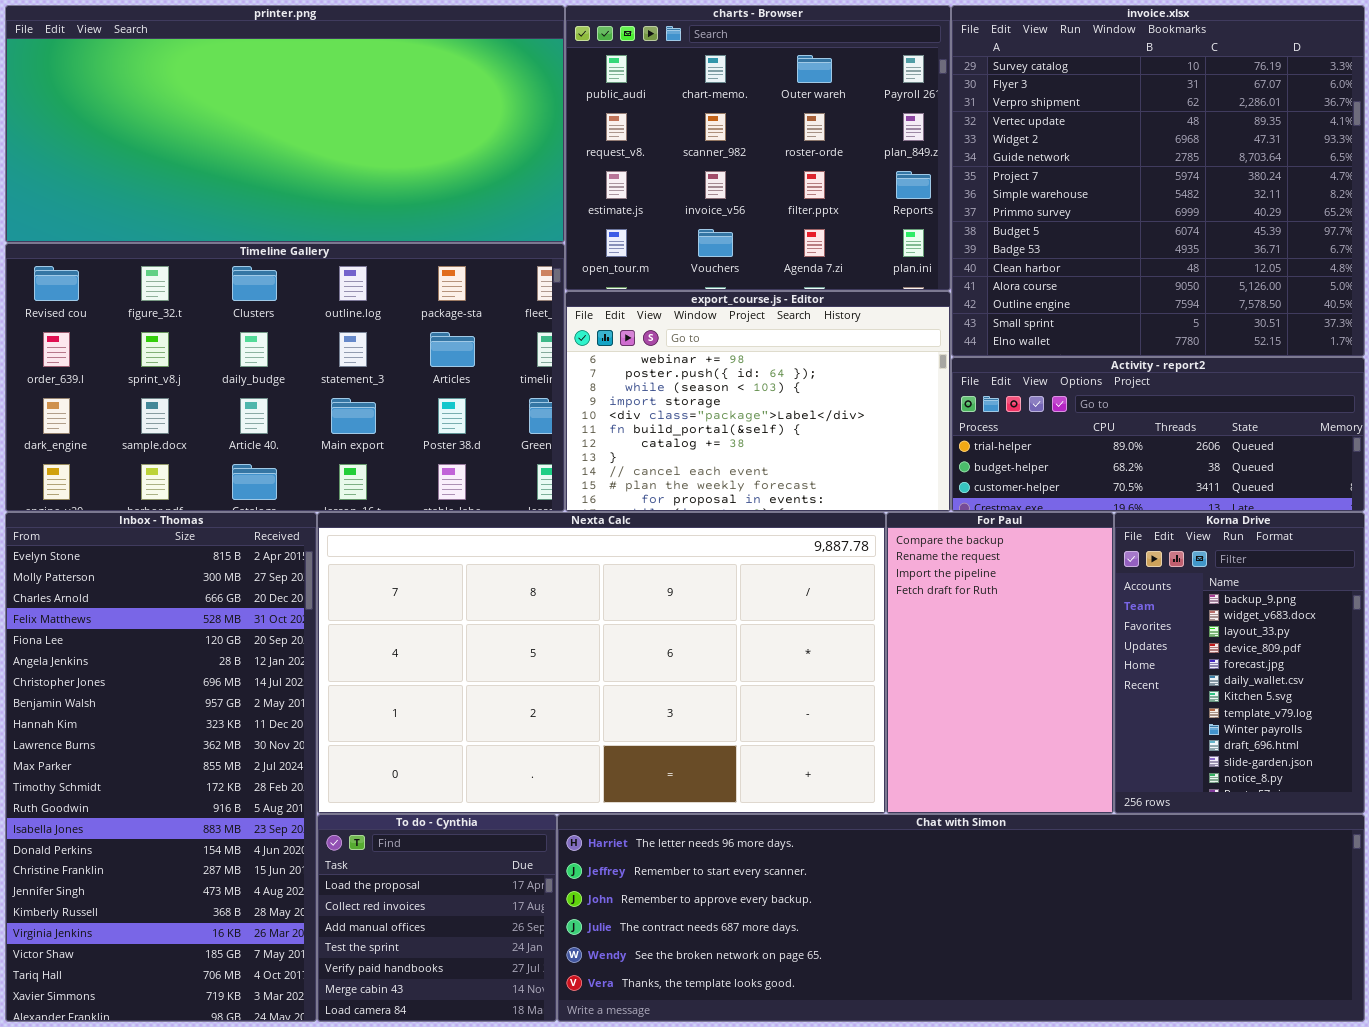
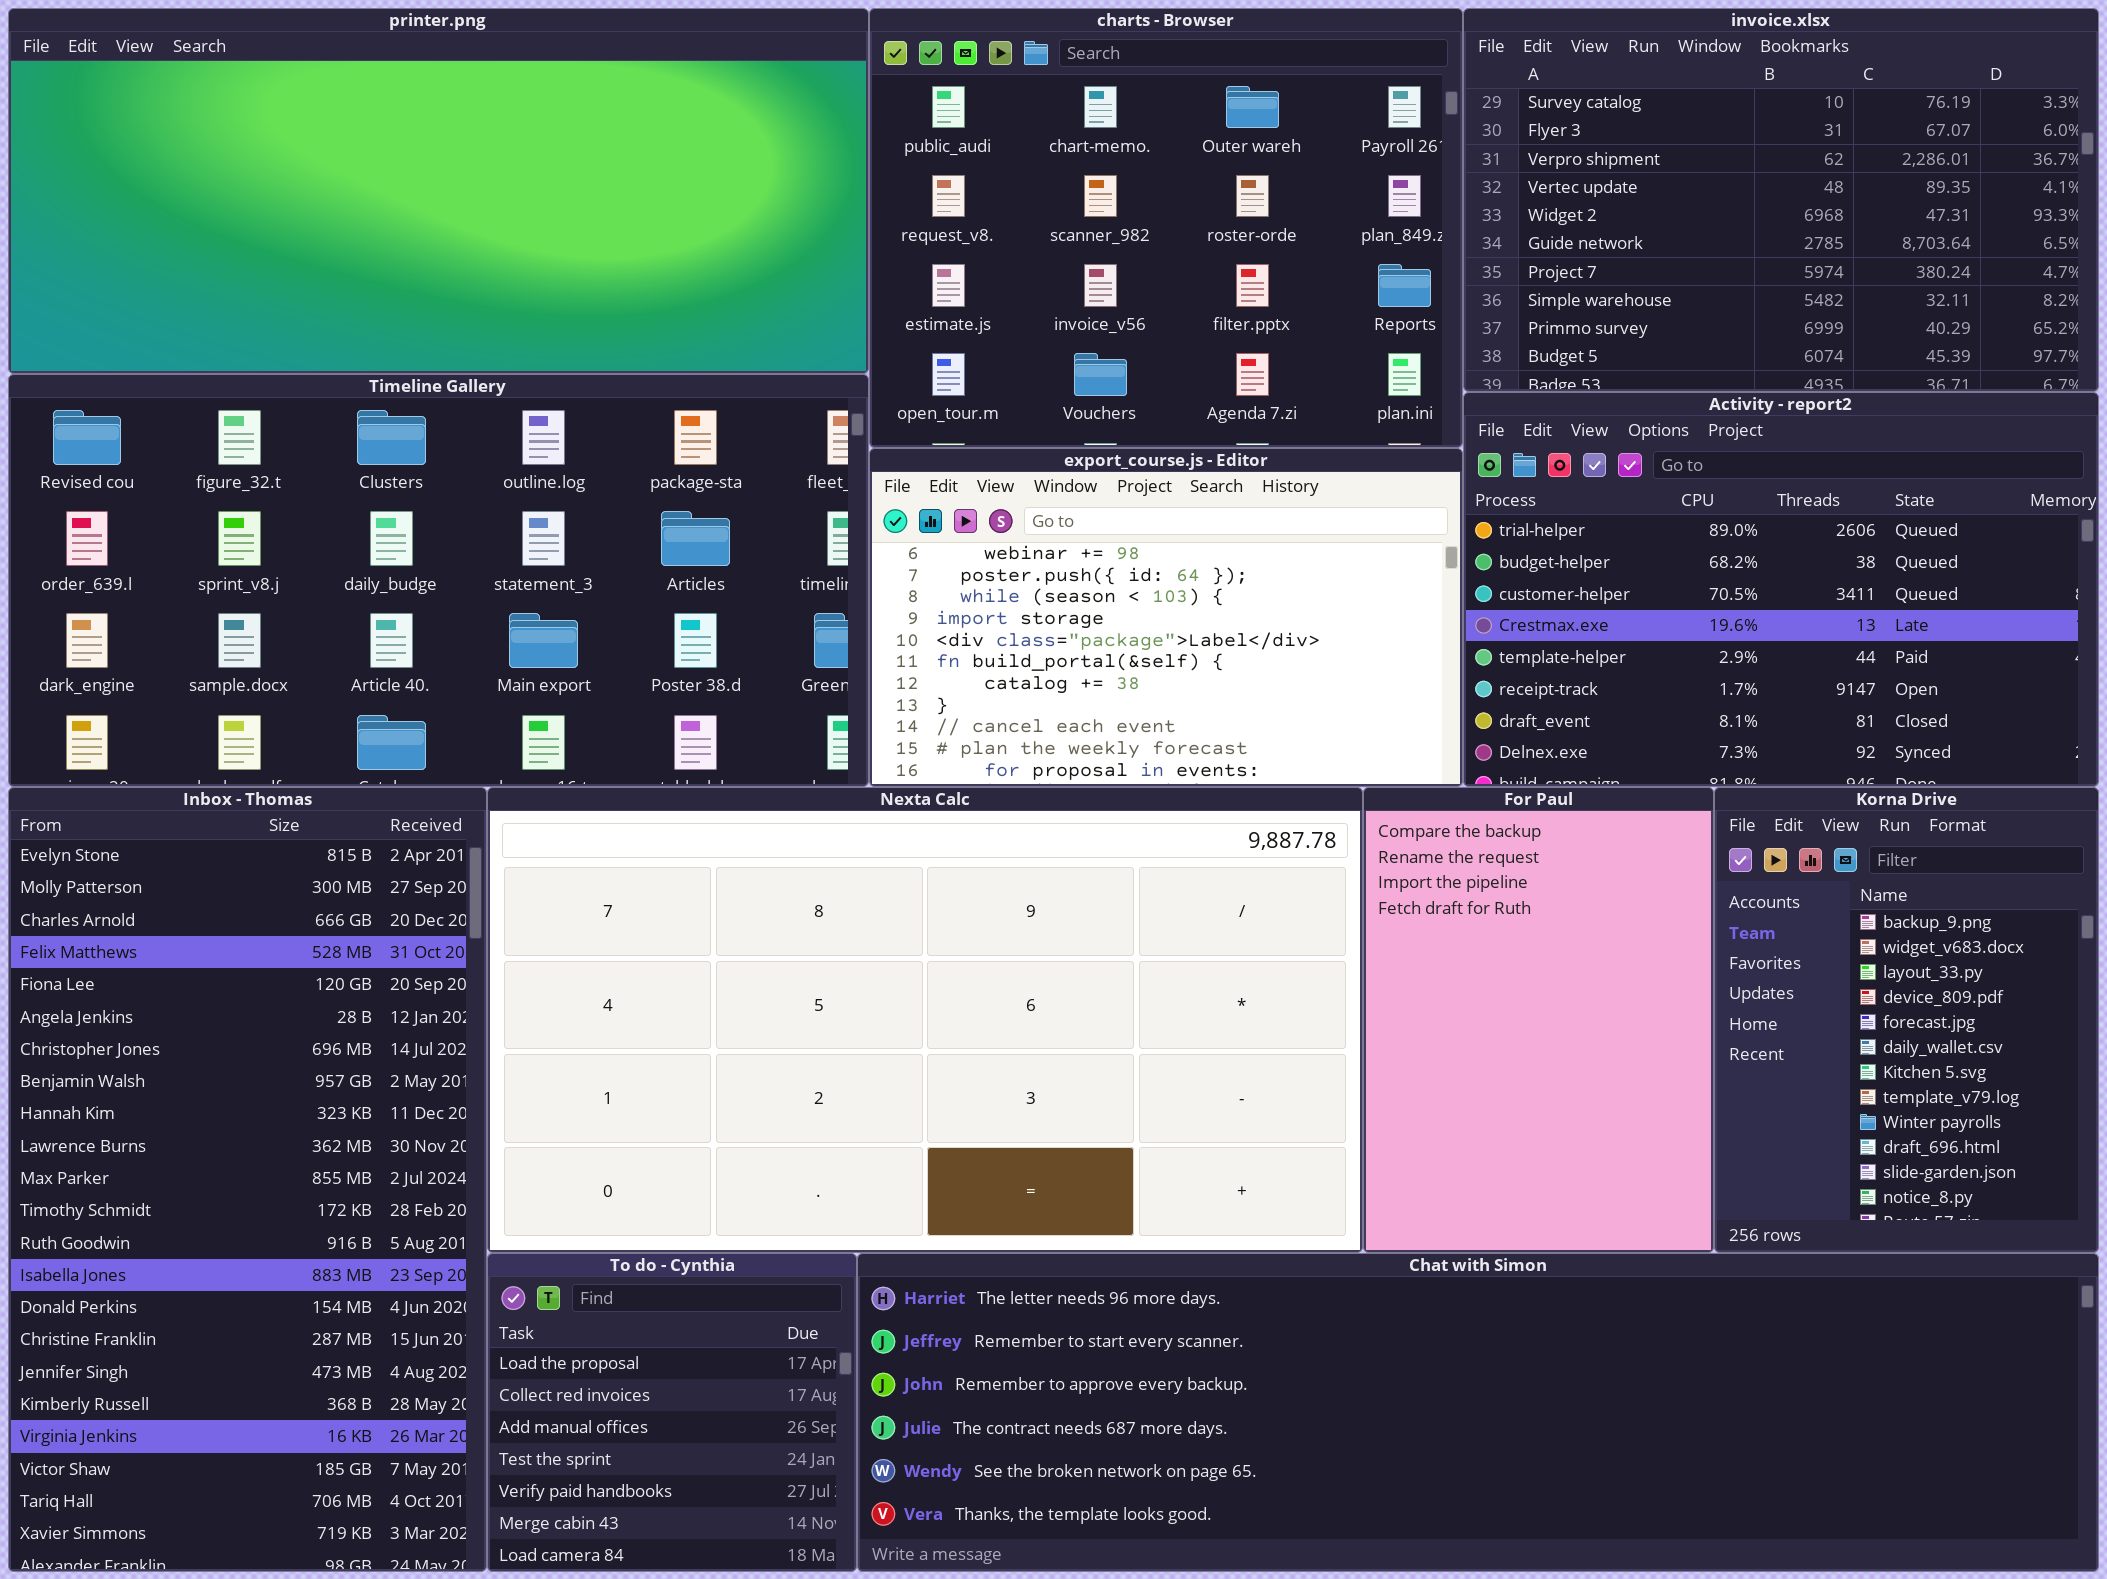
invoice.xlsx: [951,5,1365,357] -> [1463,8,2099,392], resized
Activity - report2: [951,357,1365,512] -> [1463,392,2099,787], resized

